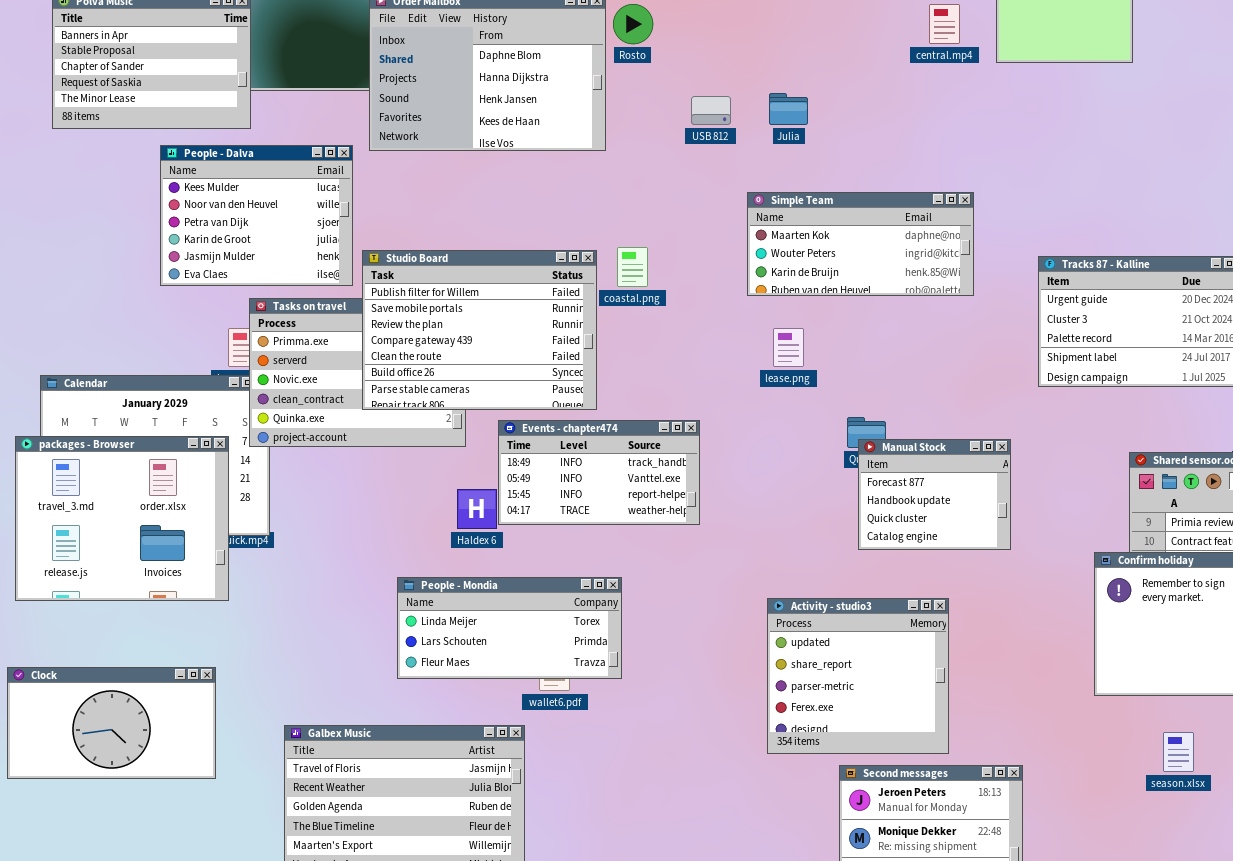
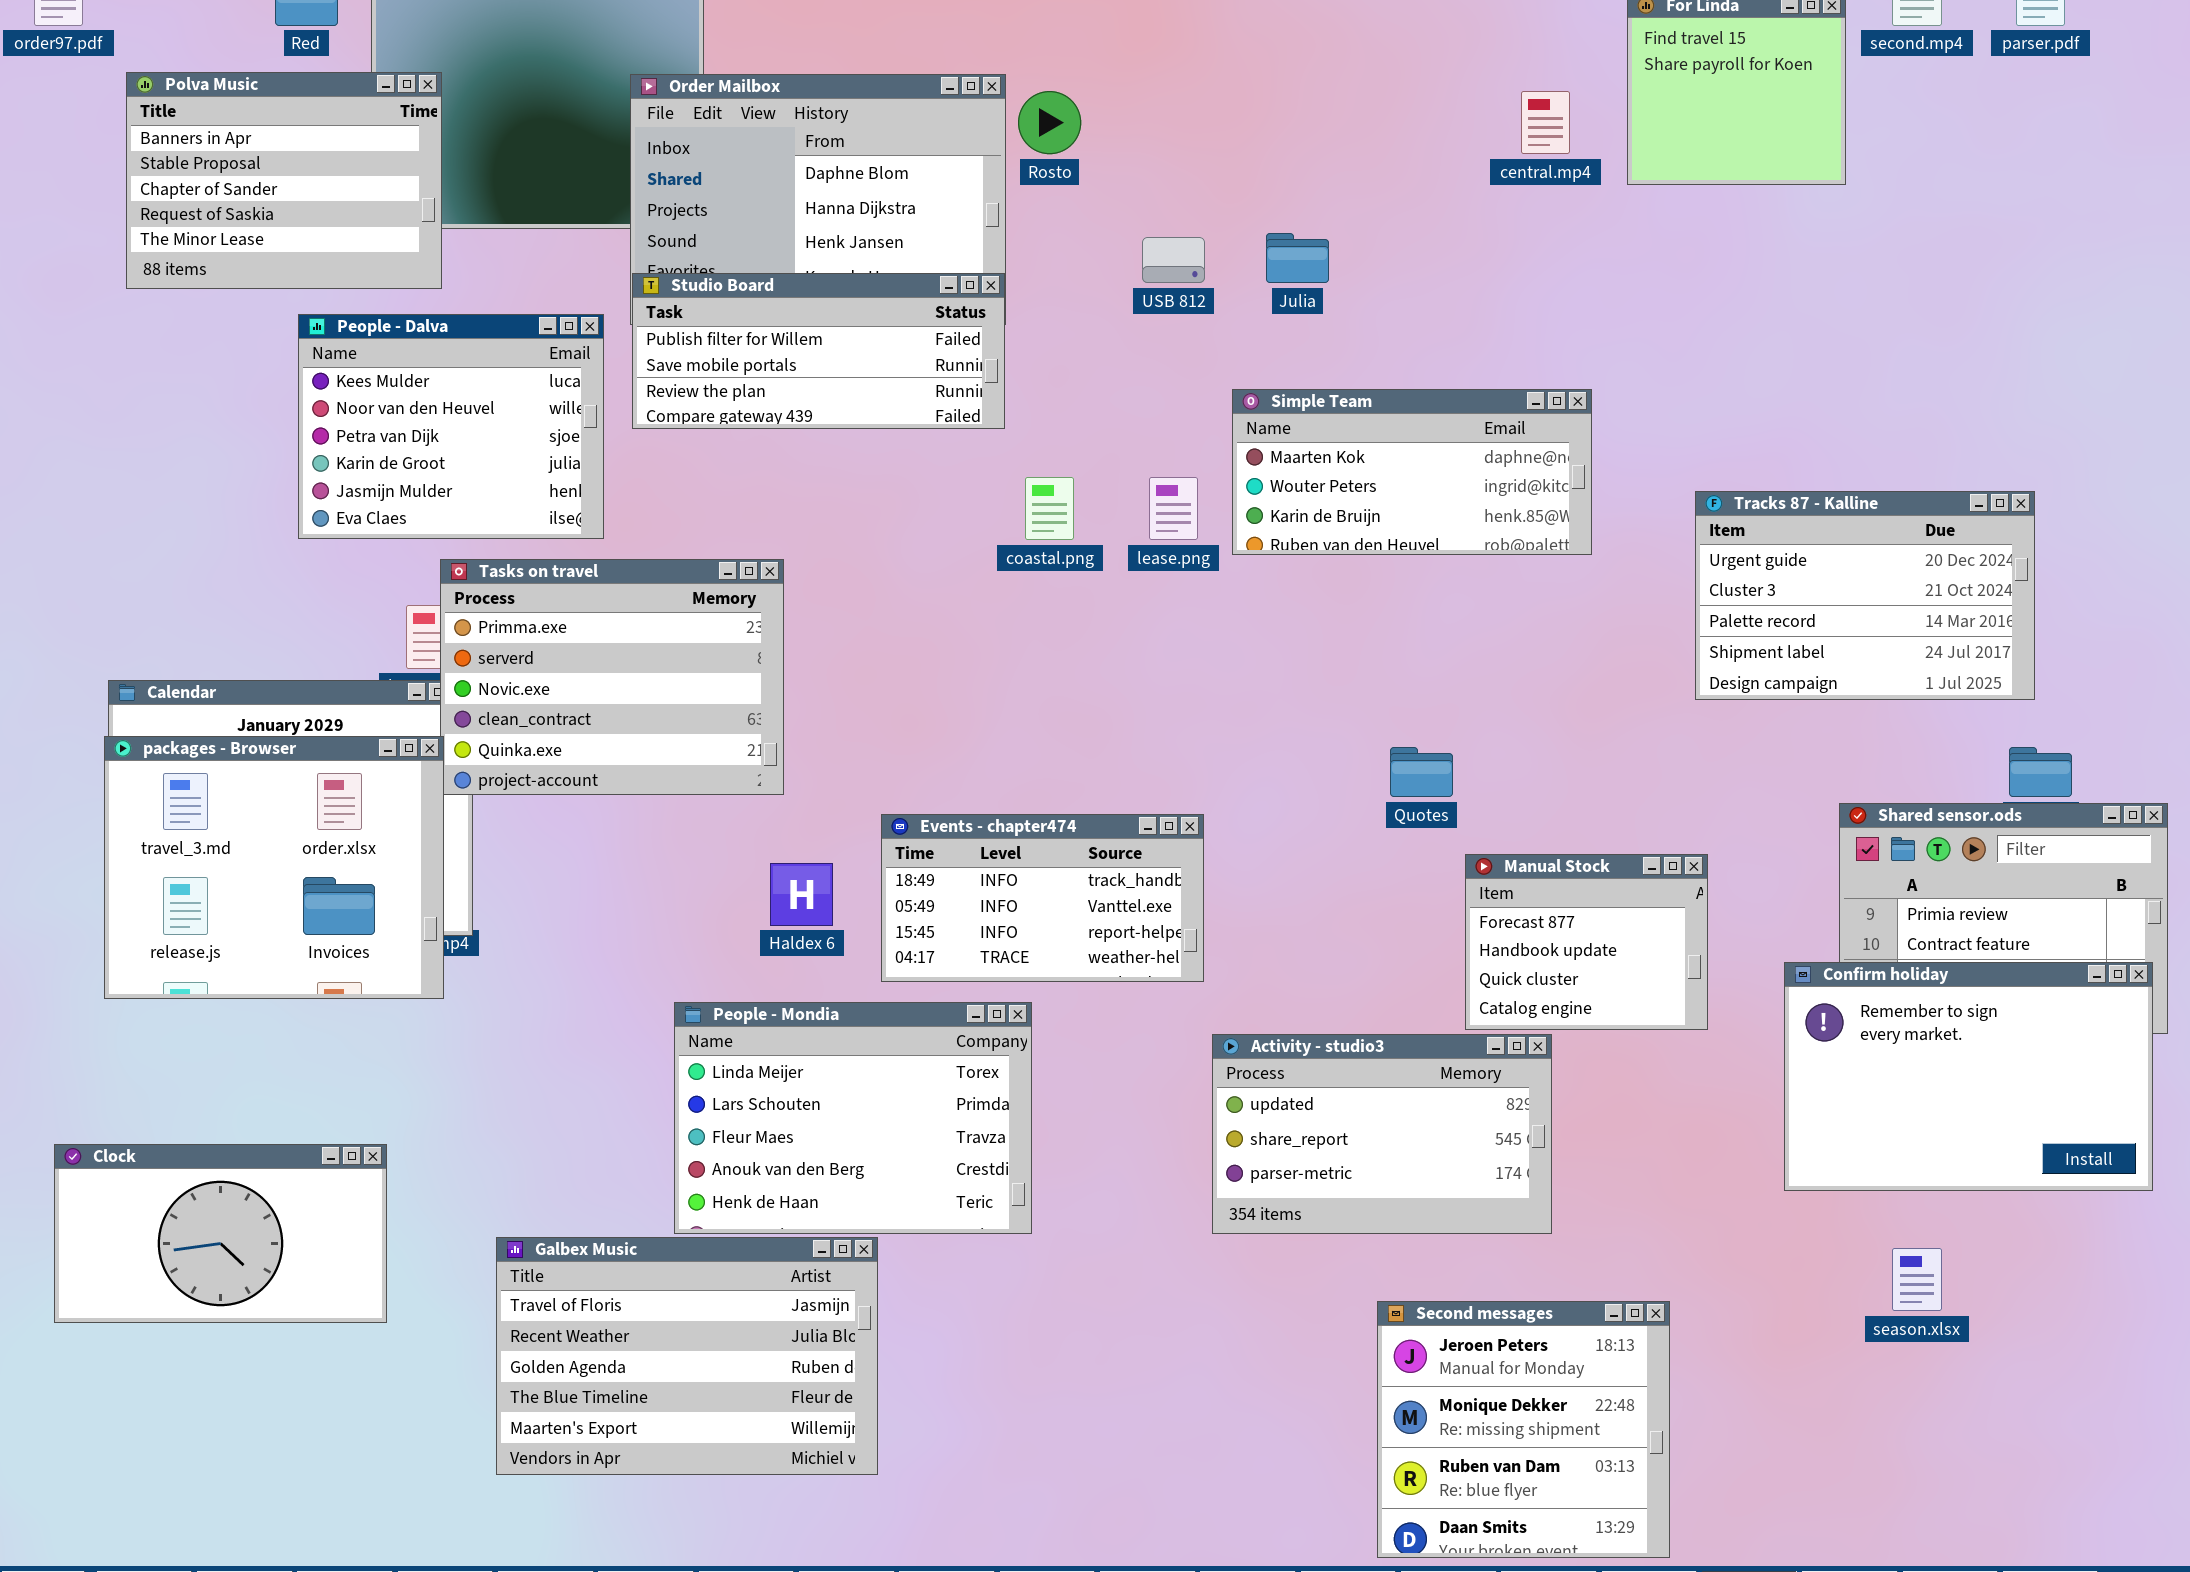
Studio Board: [362,250,597,410] -> [632,273,1005,429], moved, resized
lease.png: [773,328,804,367] -> [1149,477,1198,540], moved
Events - chapter474: [498,420,700,525] -> [881,814,1204,982], moved
packages - Browser: [15,436,229,601] -> [104,736,444,999], moved
Manual Stock: [858,439,1011,550] -> [1465,854,1708,1030], moved
People - Mondia: [397,577,622,679] -> [674,1002,1032,1234], resized
Activity - studio3: [767,598,949,754] -> [1212,1034,1552,1234], resized

